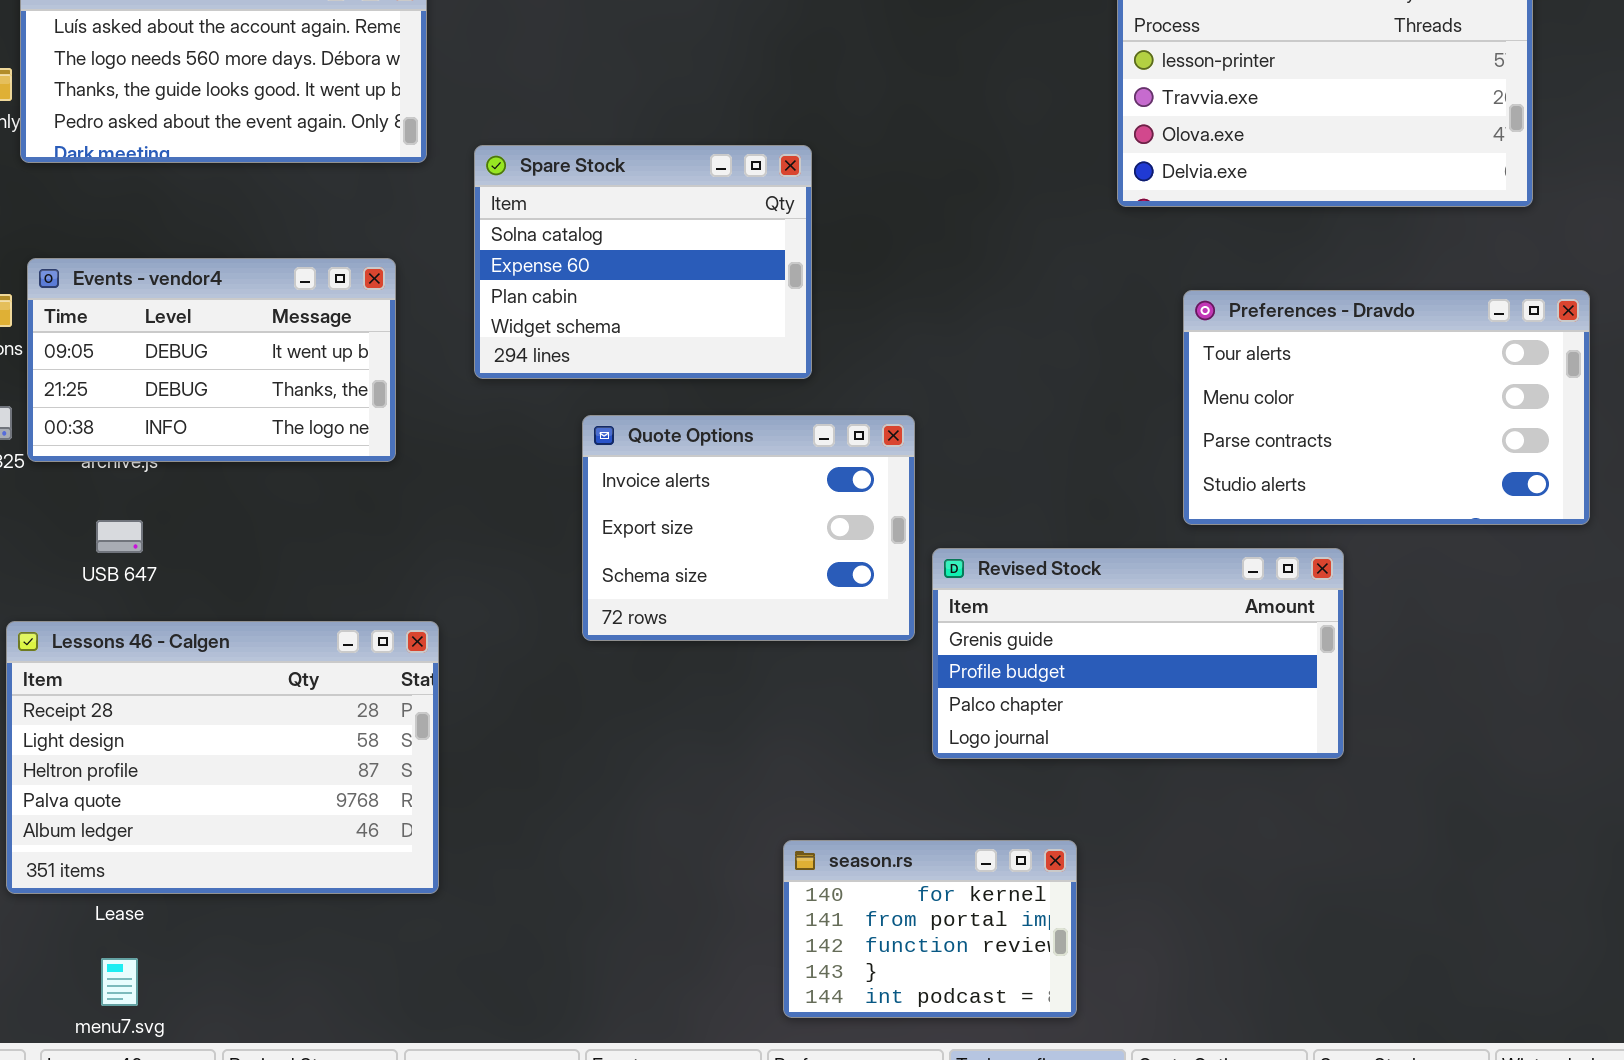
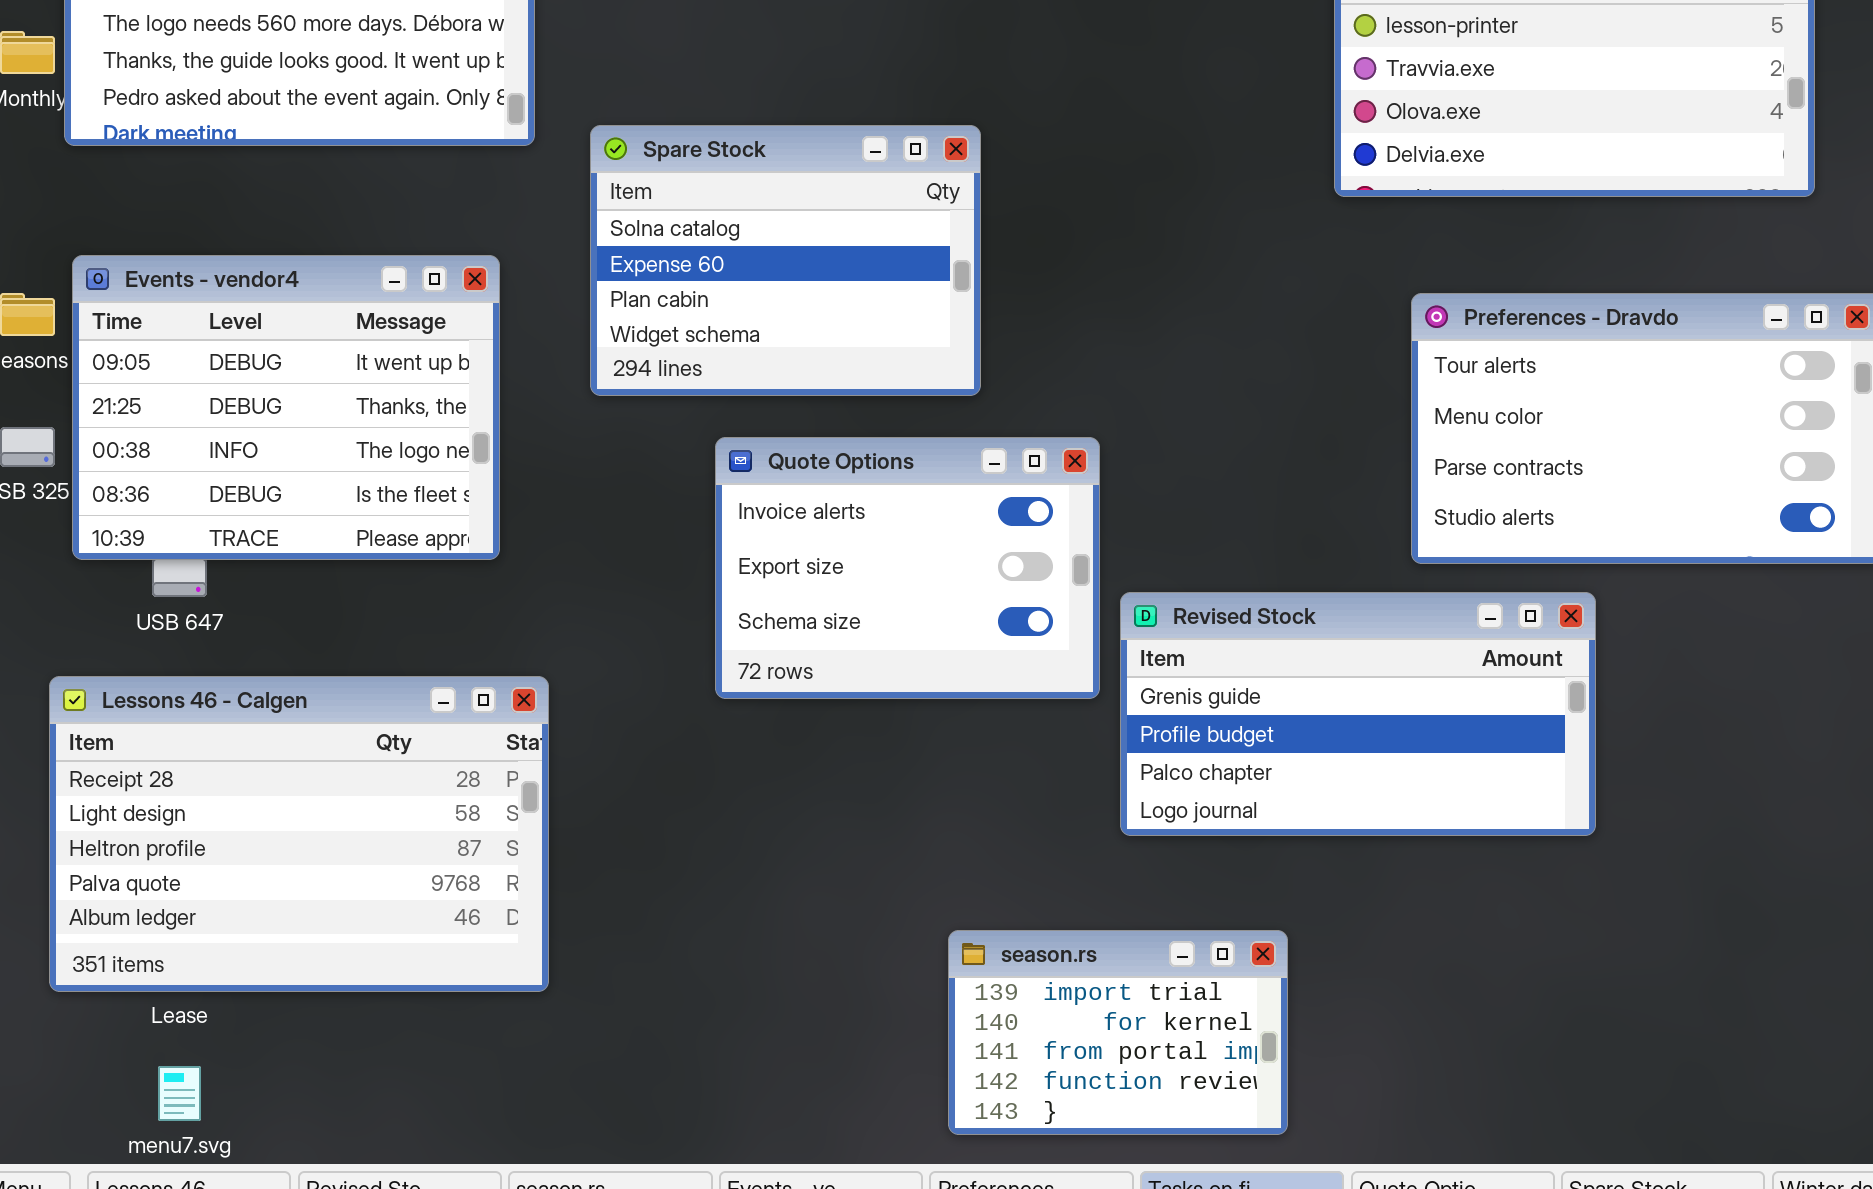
Events - vendor4: [27,258,396,462] -> [72,255,500,560], resized
season.rs: [783,840,1077,1018] -> [948,930,1288,1135], scrolled up 1 row

